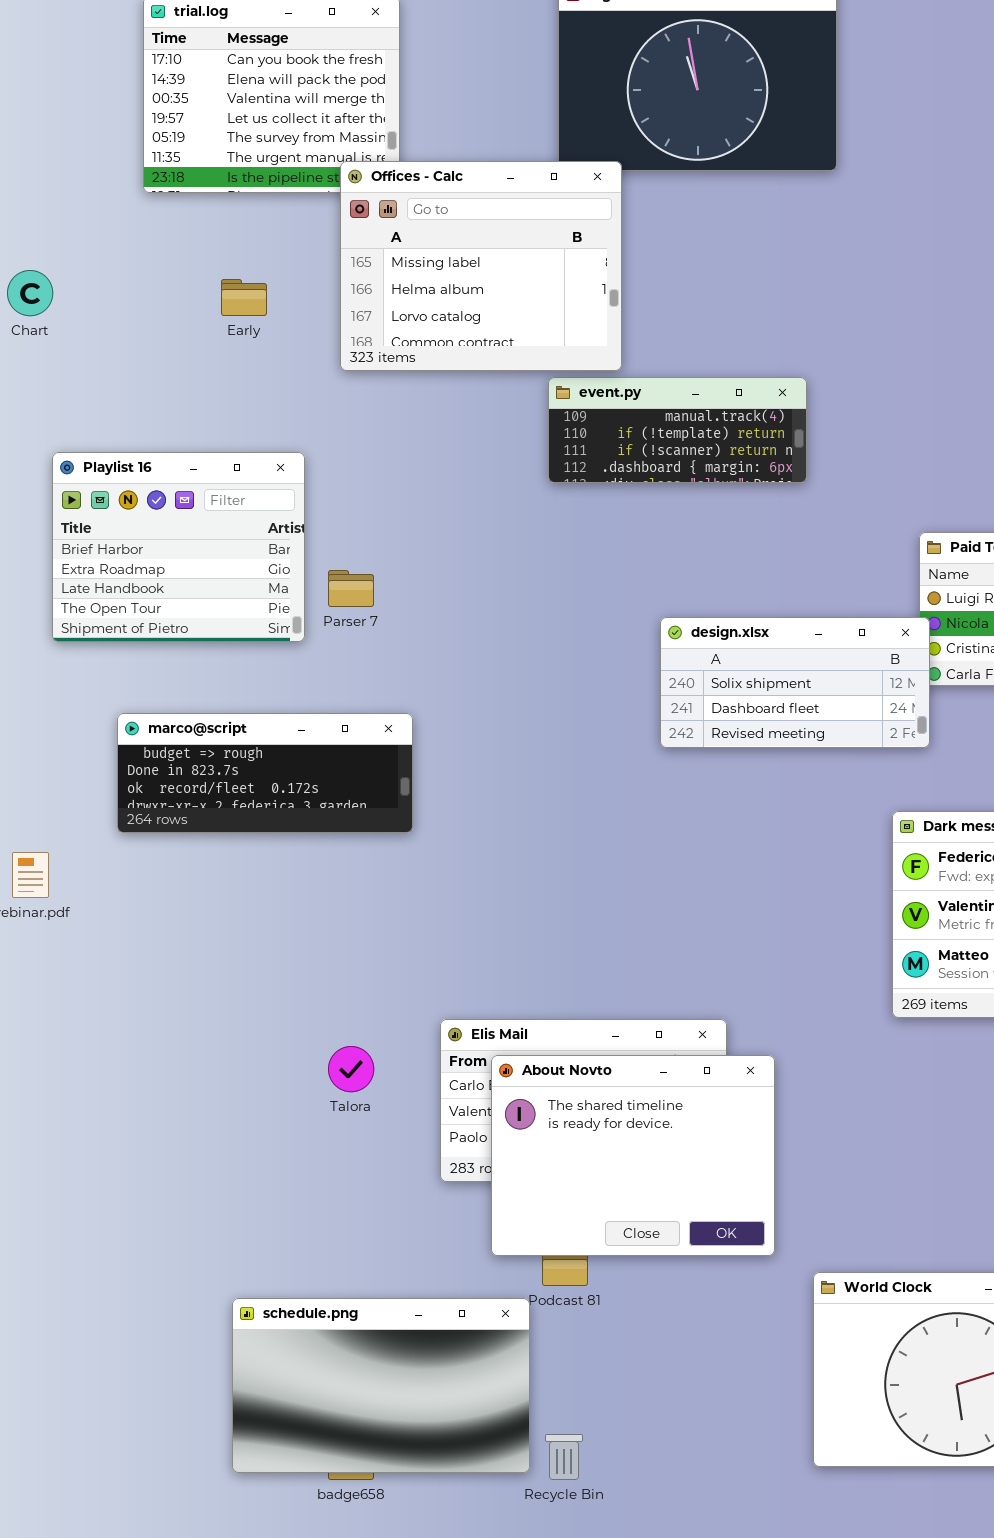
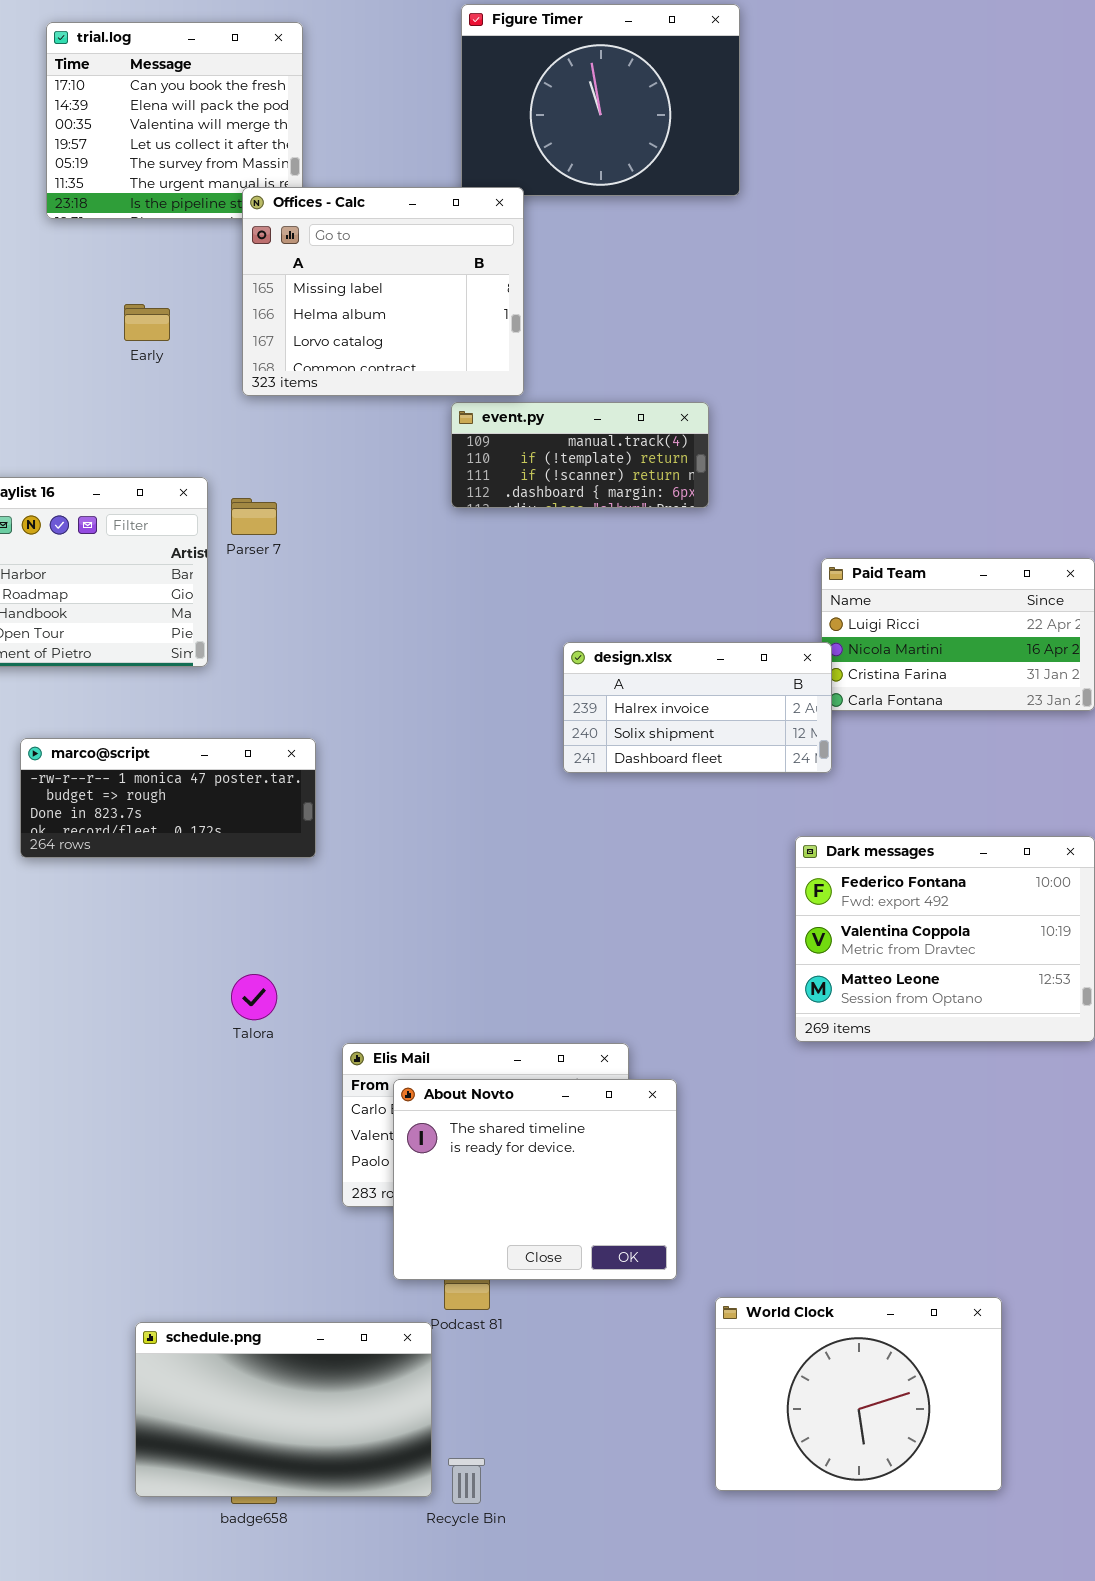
Parser 7: [328,570,374,607] -> [231,498,277,535], moved
design.xlsx: [660,617,930,748] -> [563,642,832,773], scrolled up 1 row
marco@script: [117,713,413,833] -> [20,738,316,858], scrolled up 1 row
Talora: [328,1046,374,1092] -> [231,974,277,1020], moved

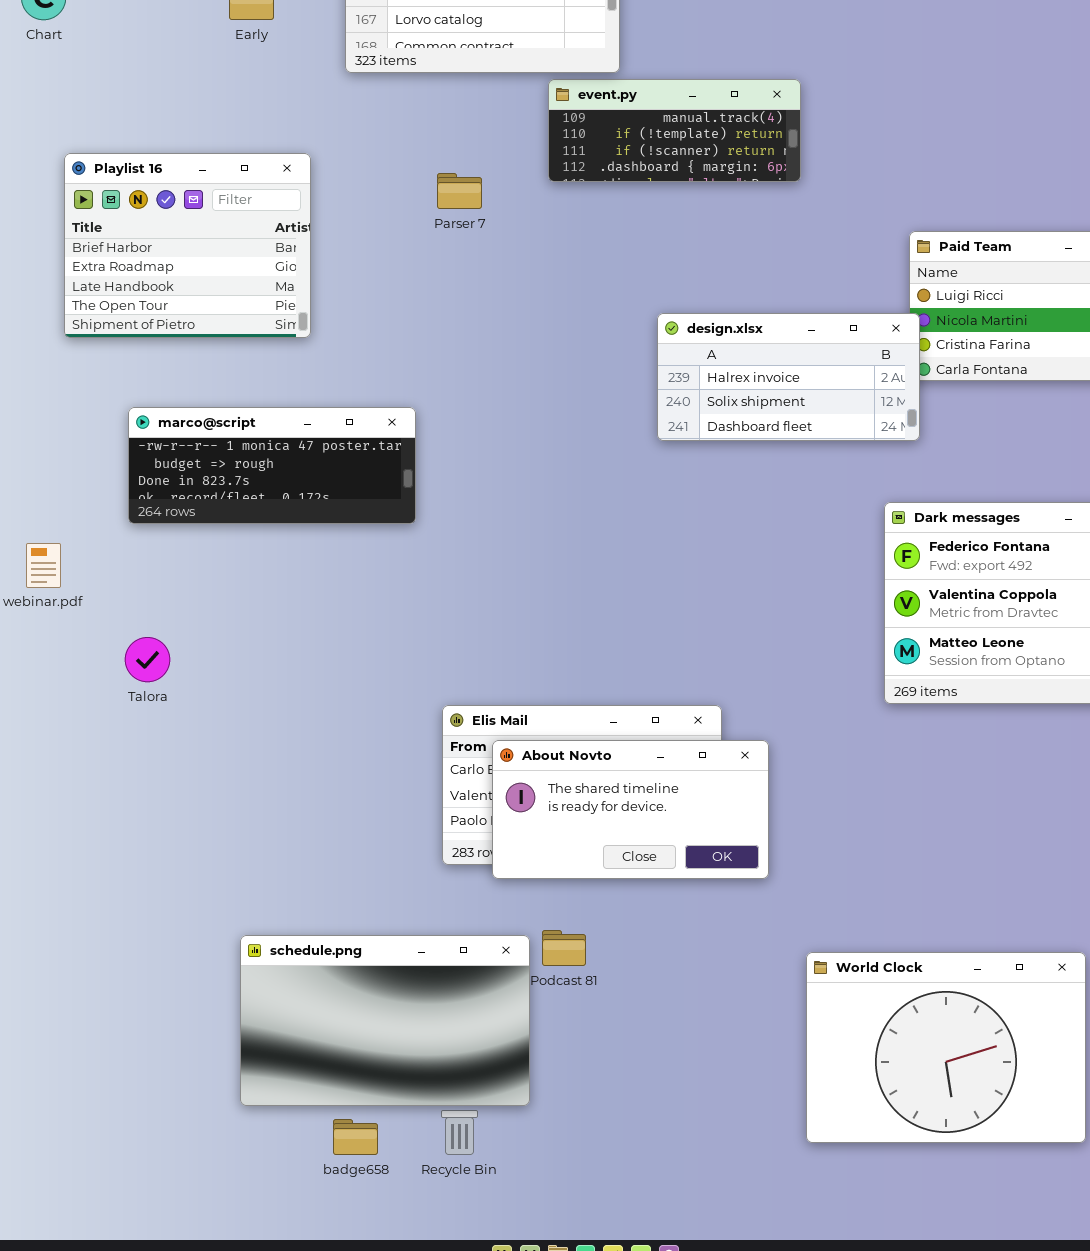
Parser 7: [231,498,277,535] -> [437,173,482,209], moved
Talora: [231,974,277,1020] -> [125,637,170,682], moved
About Novto: [393,1079,677,1280] -> [492,740,769,879], resized
schedule.png: [135,1322,432,1497] -> [240,935,530,1106], moved
Recycle Bin: [448,1458,485,1504] -> [441,1110,478,1155], moved

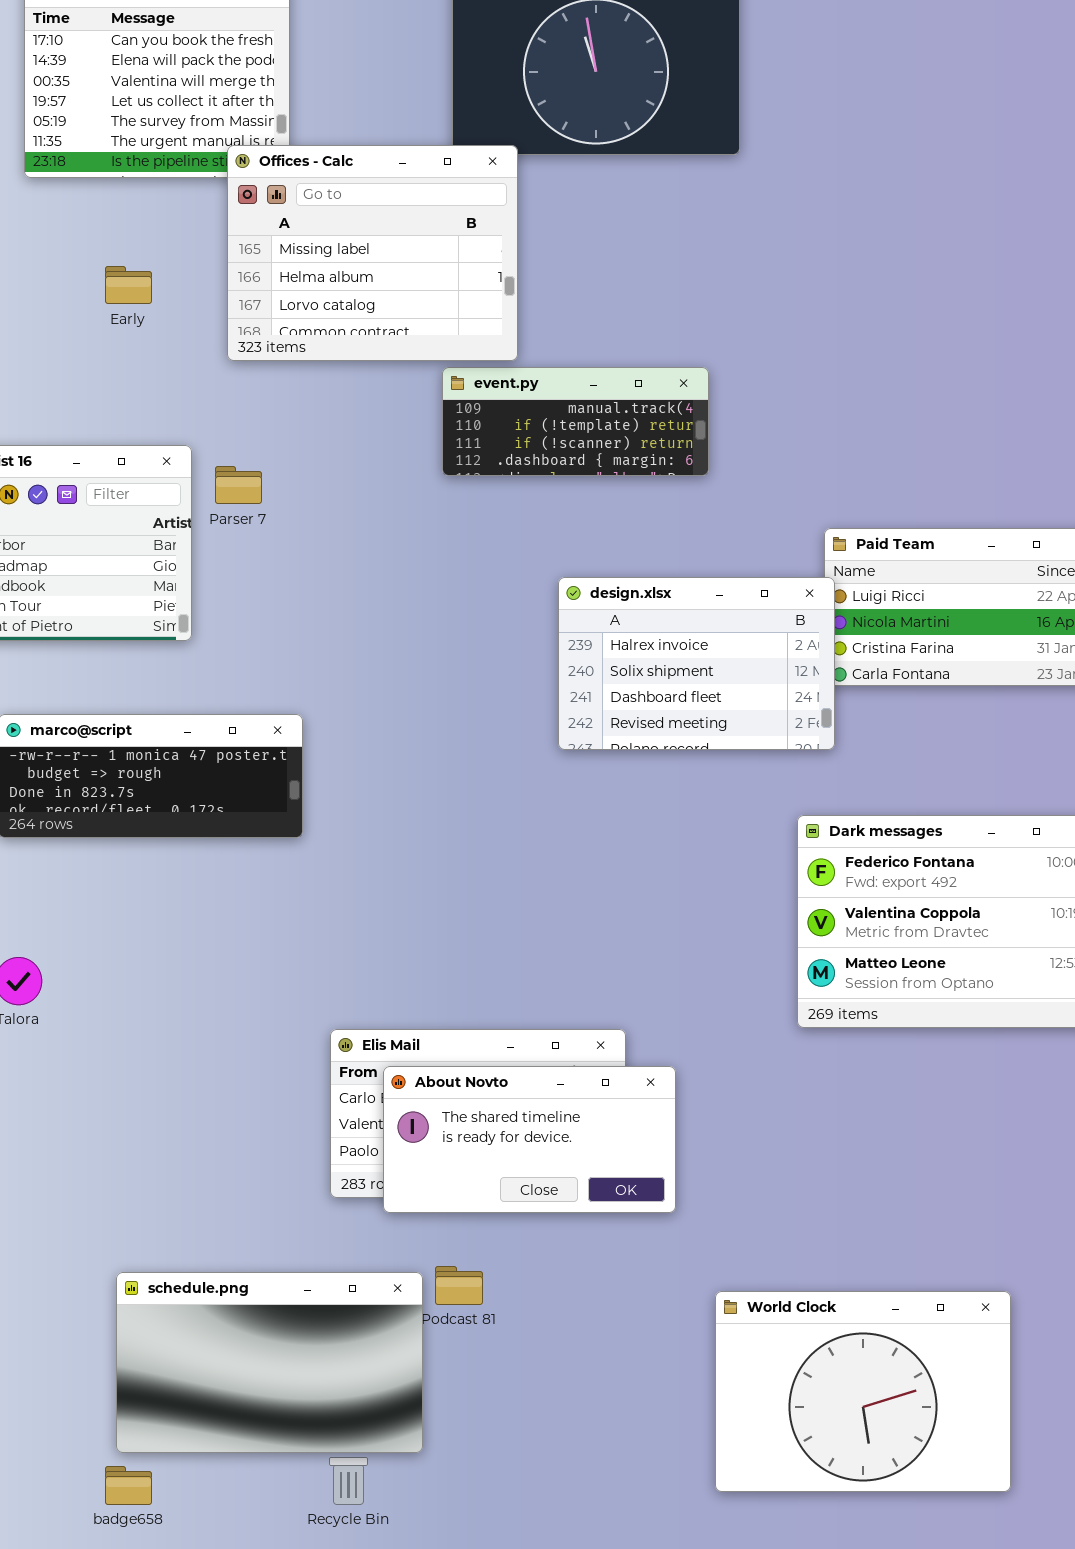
Parser 7: [437,173,482,209] -> [215,466,262,504], moved
design.xlsx: [657,313,920,441] -> [558,577,835,750], resized
badge658: [333,1119,378,1155] -> [105,1466,152,1505], moved

